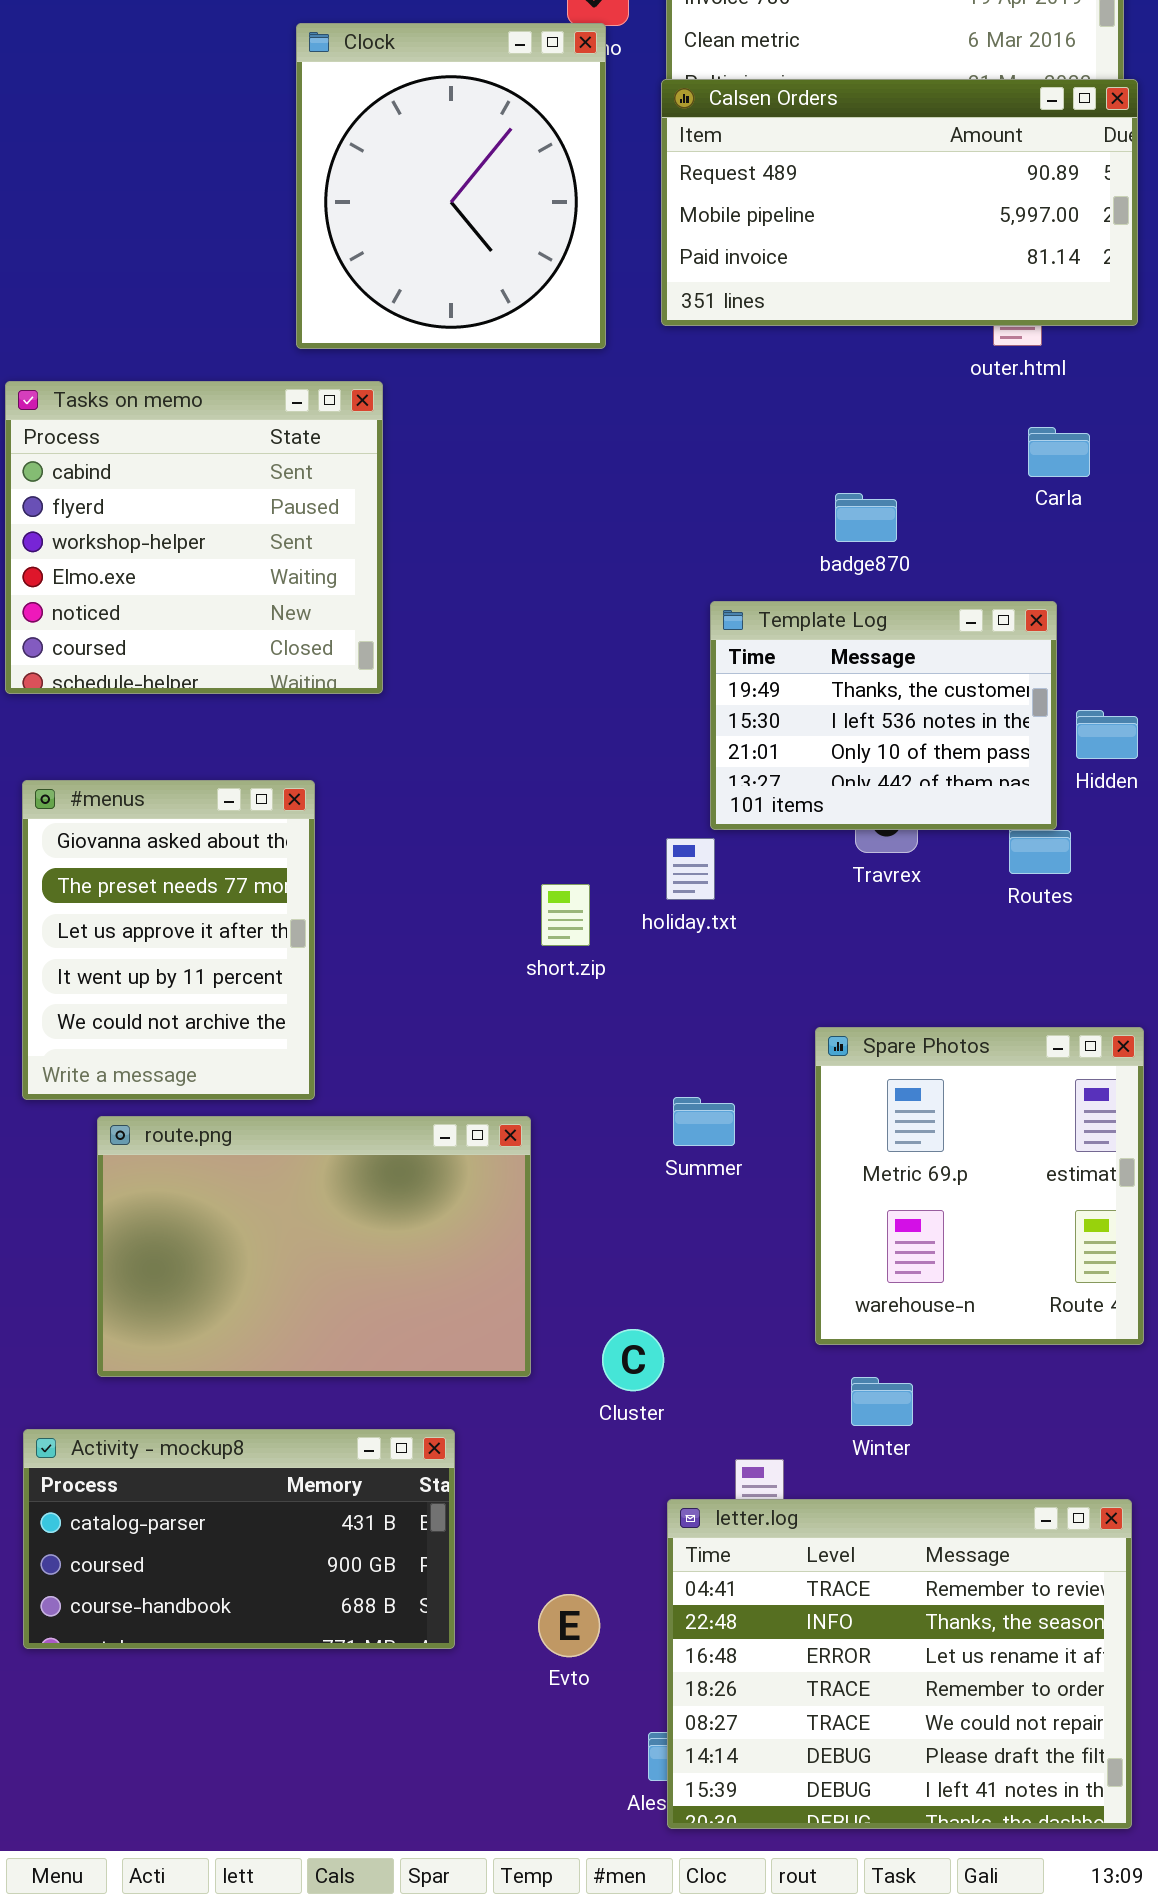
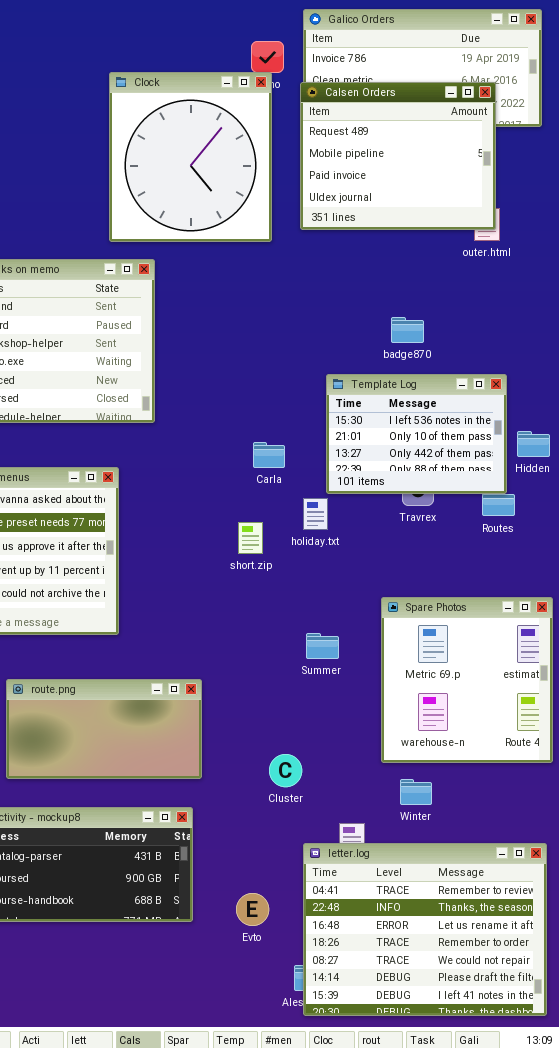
Calsen Orders: [661,79,1138,326] -> [300,82,496,230], resized
Carla: [1028,427,1090,477] -> [253,442,285,468], moved
Template Log: [710,601,1057,830] -> [326,374,507,494], scrolled down 1 row
route.png: [97,1116,531,1377] -> [6,679,202,779], resized

